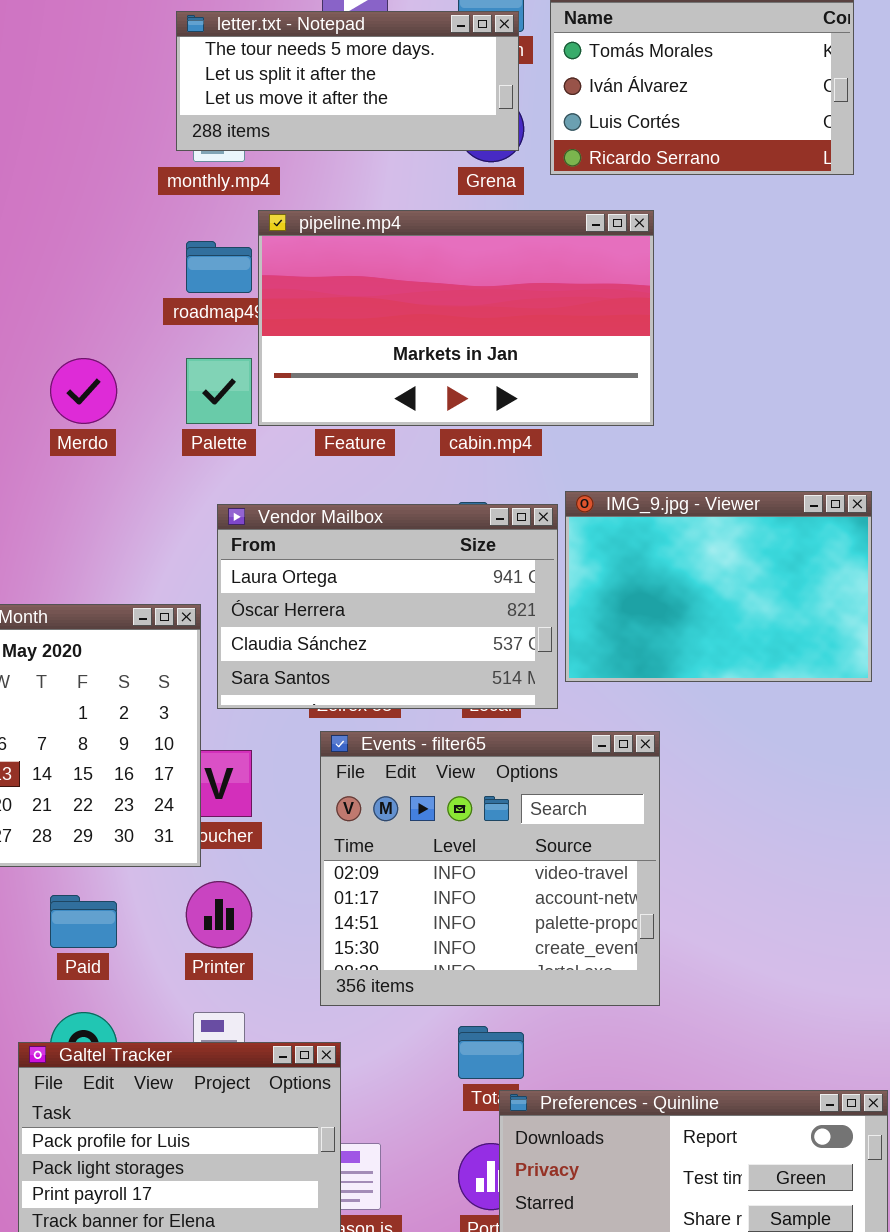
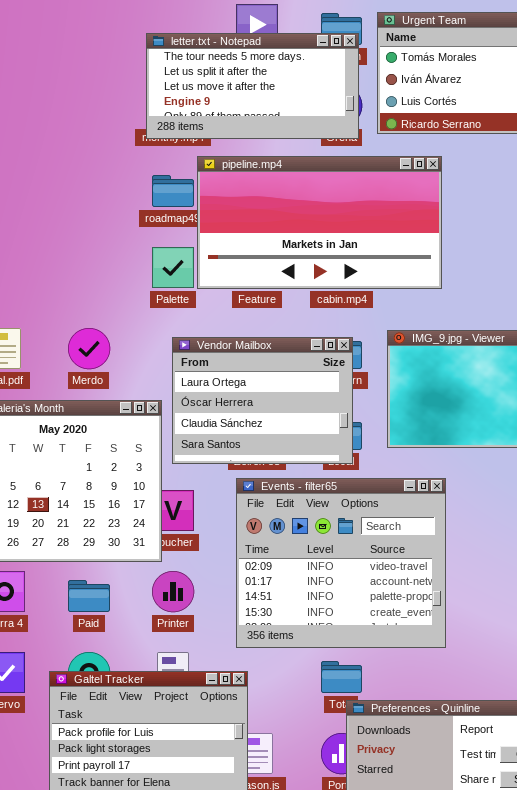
letter.txt - Notepad: [176,11,519,151] -> [146,33,359,139], resized
Merdo: [50,358,117,424] -> [68,328,110,369], moved
Vendor Mailbox: [217,504,558,709] -> [172,337,353,464], resized

